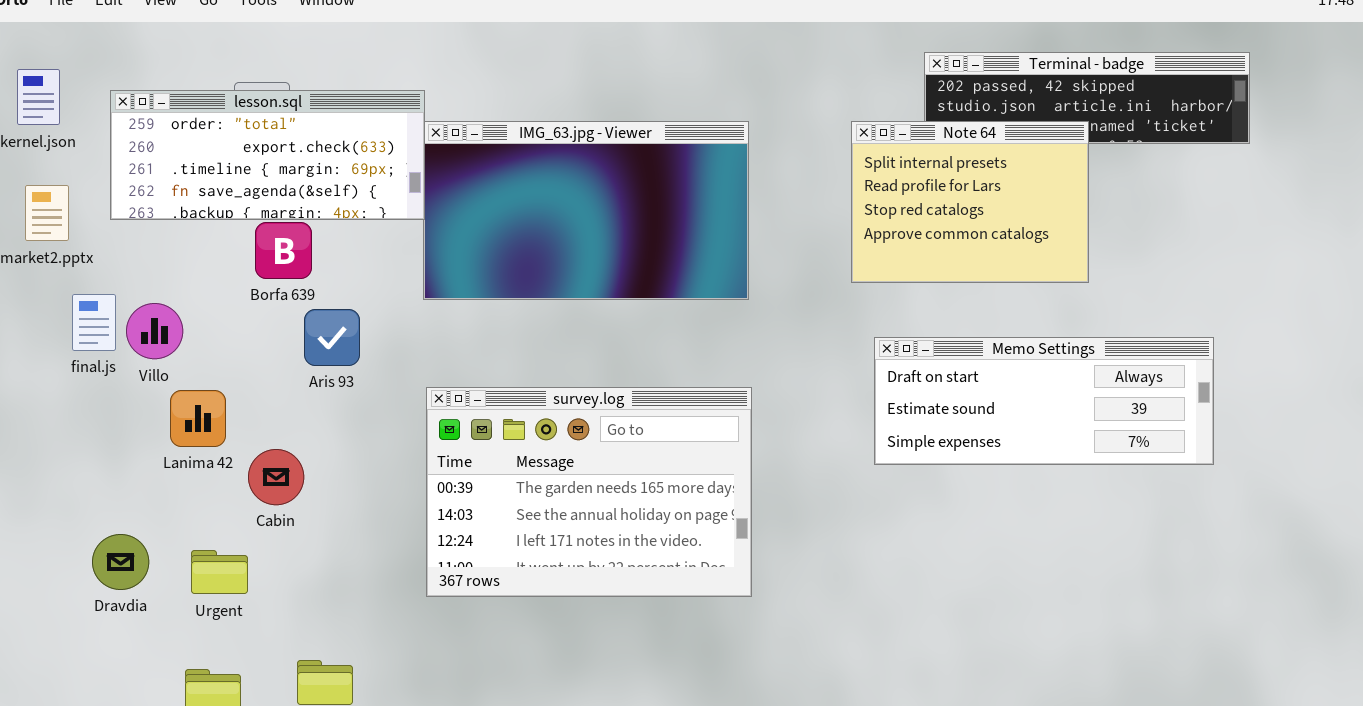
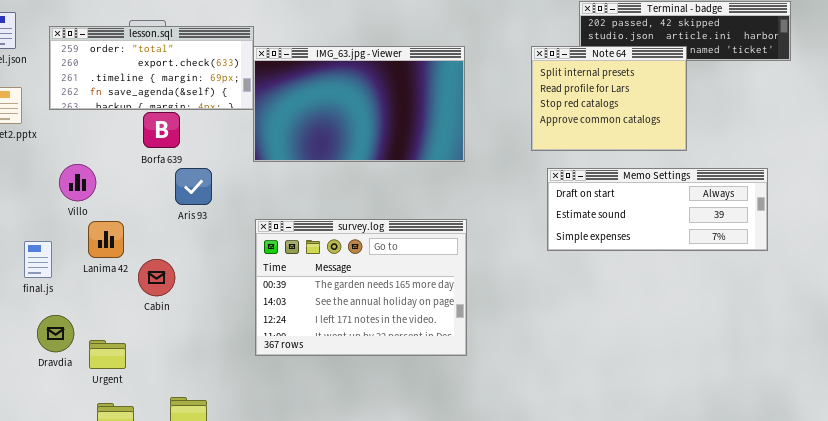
final.js: [72,294,116,351] -> [24,241,52,278], moved
Memo Settings: [874,337,1214,465] -> [547,168,768,251], moved
Urgent: [191,550,248,594] -> [89,340,126,369], moved

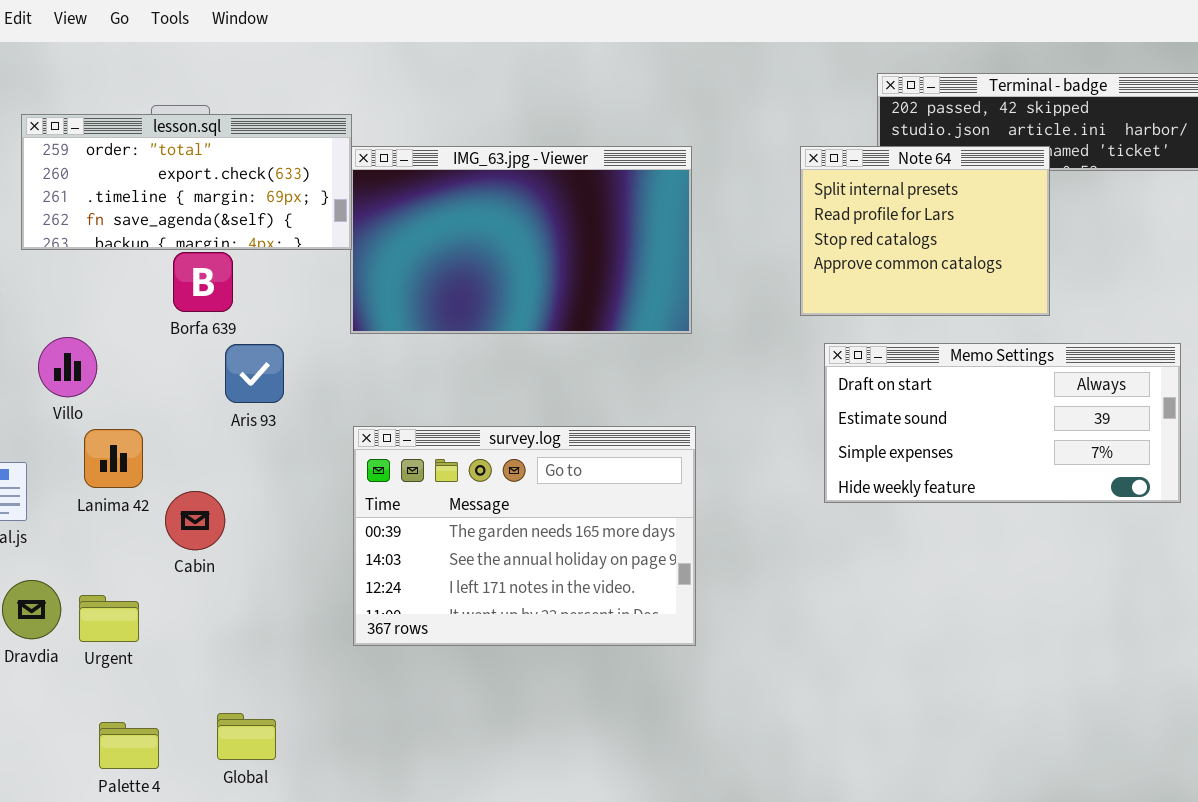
Memo Settings: [547,168,768,251] -> [824,343,1181,503], resized
Urgent: [89,340,126,369] -> [79,595,139,642], moved

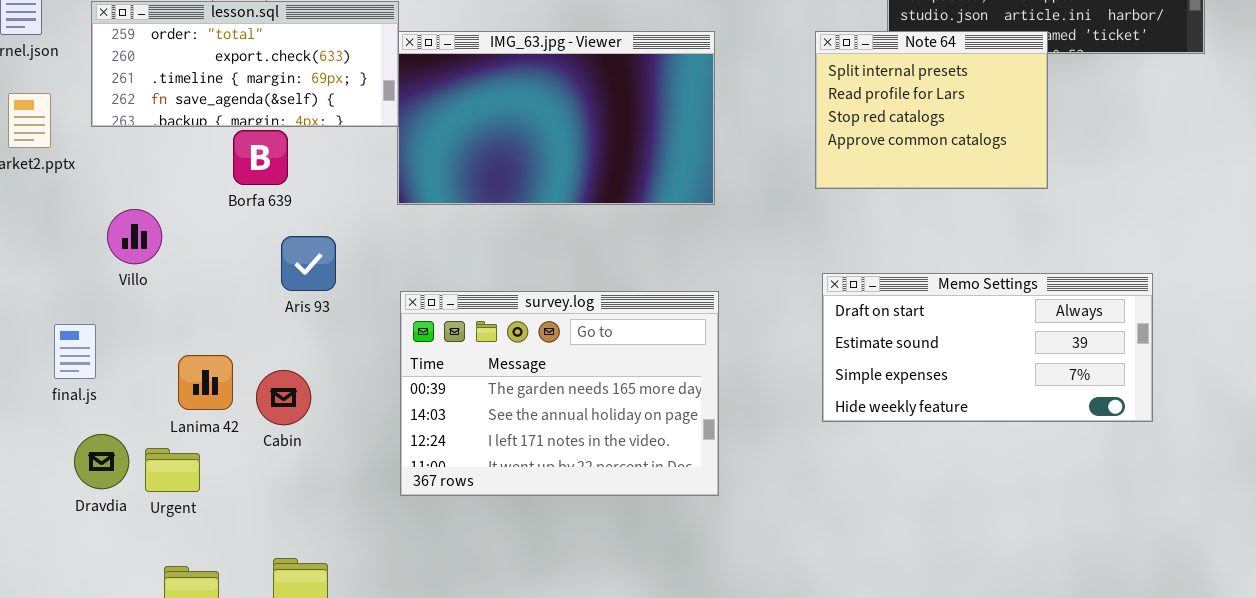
Memo Settings: [824,343,1181,503] -> [822,273,1153,422], moved
Aris 93: [225,344,284,403] -> [281,236,336,291], moved
Lanima 42: [84,429,143,488] -> [178,355,233,410], moved
Cabin: [165,491,225,550] -> [256,370,311,425], moved

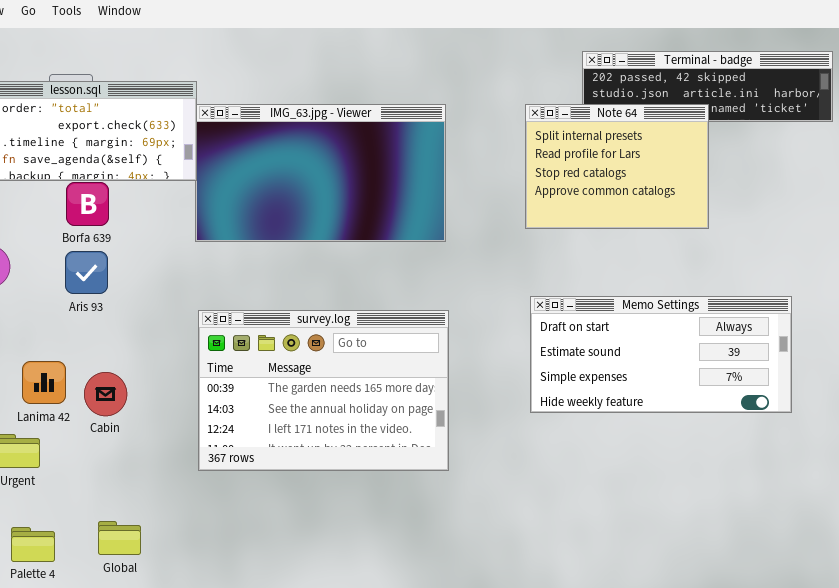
Aris 93: [281,236,336,291] -> [65,251,108,294], moved

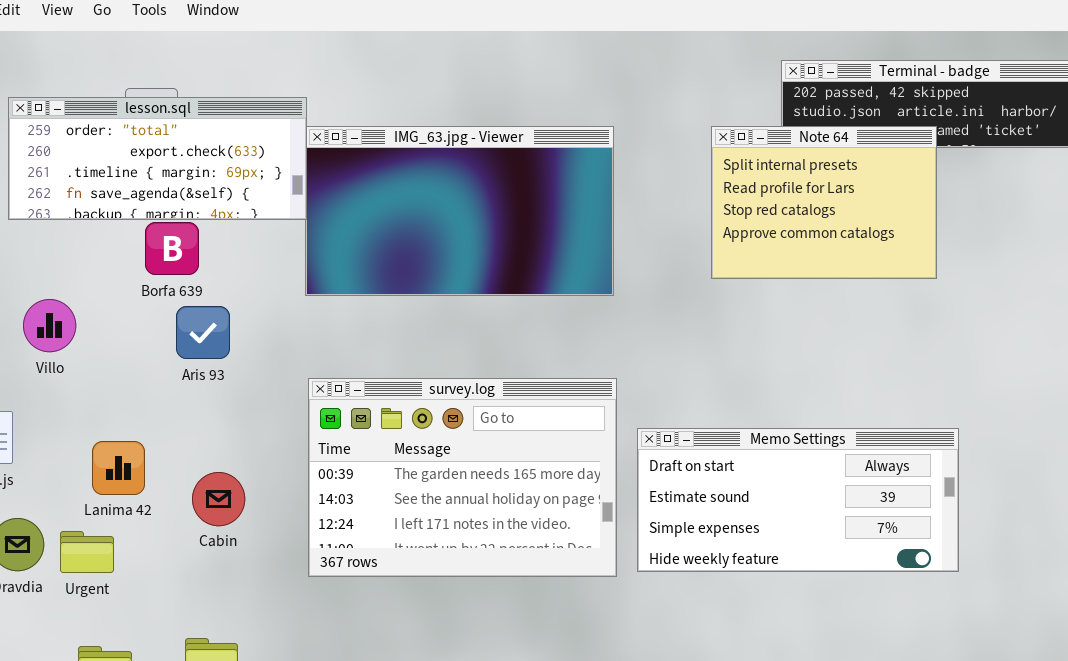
Aris 93: [65,251,108,294] -> [176,306,230,359], moved
Memo Settings: [530,296,792,413] -> [637,428,959,572], moved
Cabin: [84,372,127,416] -> [192,472,245,526], moved

